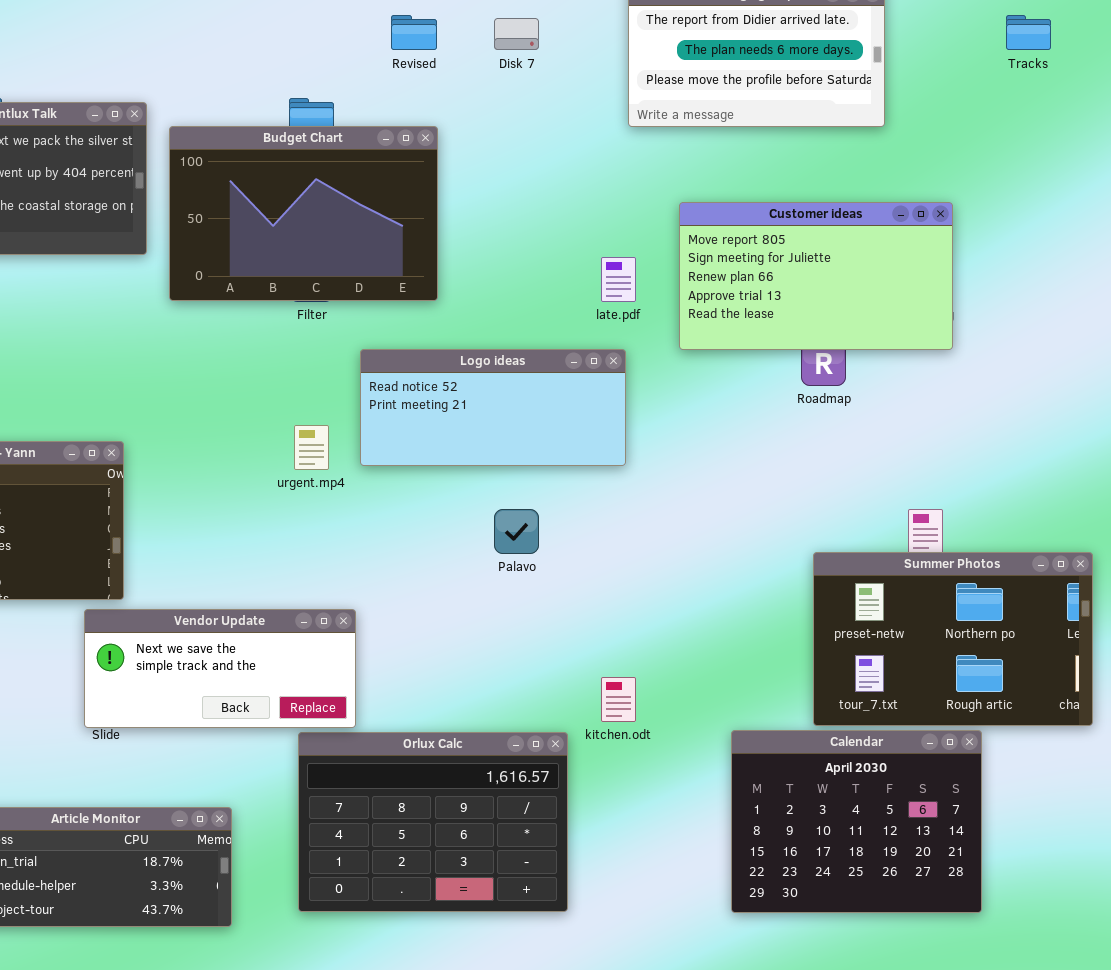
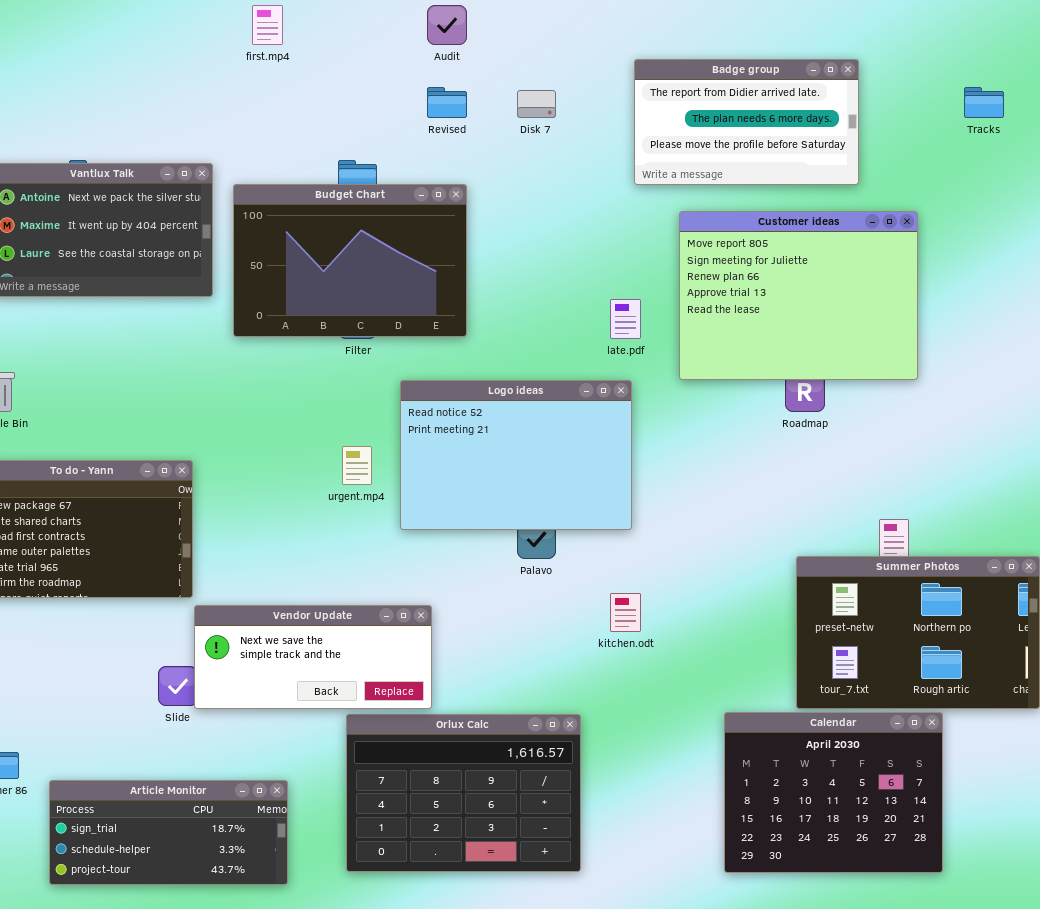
Customer ideas: [679,202,953,350] -> [679,211,918,380], resized
Logo ideas: [360,349,626,466] -> [400,380,632,530], resized
Vendor Update: [84,609,356,728] -> [194,605,432,709], moved
kitchen.odt: [601,677,636,722] -> [610,593,641,632], moved

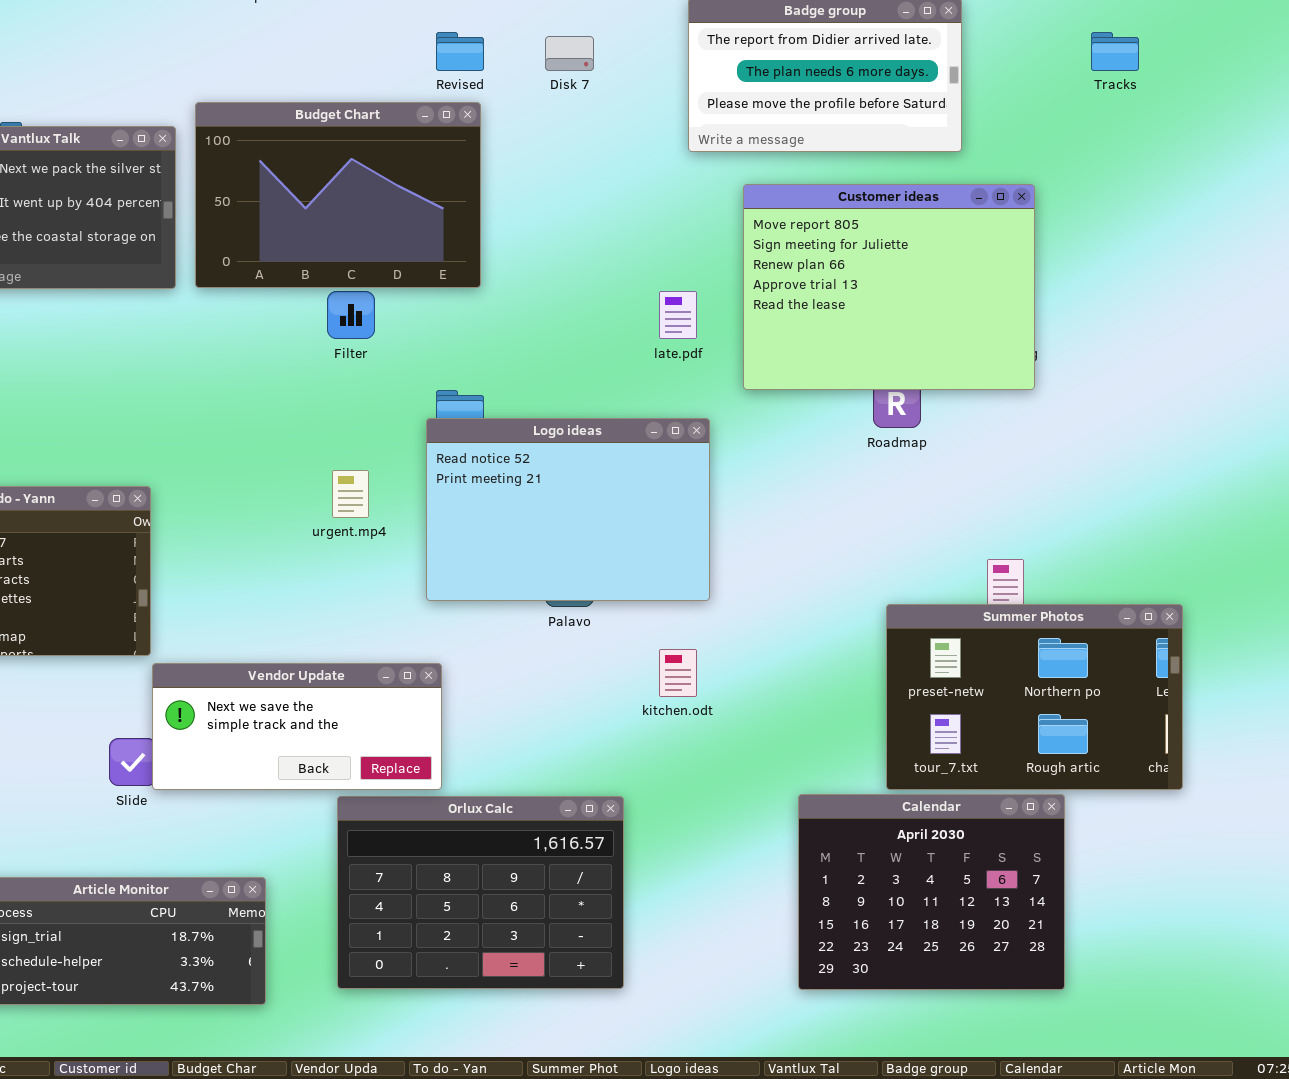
Budget Chart: [233,184,467,337] -> [195,102,481,288], moved
Logo ideas: [400,380,632,530] -> [426,418,710,601], moved

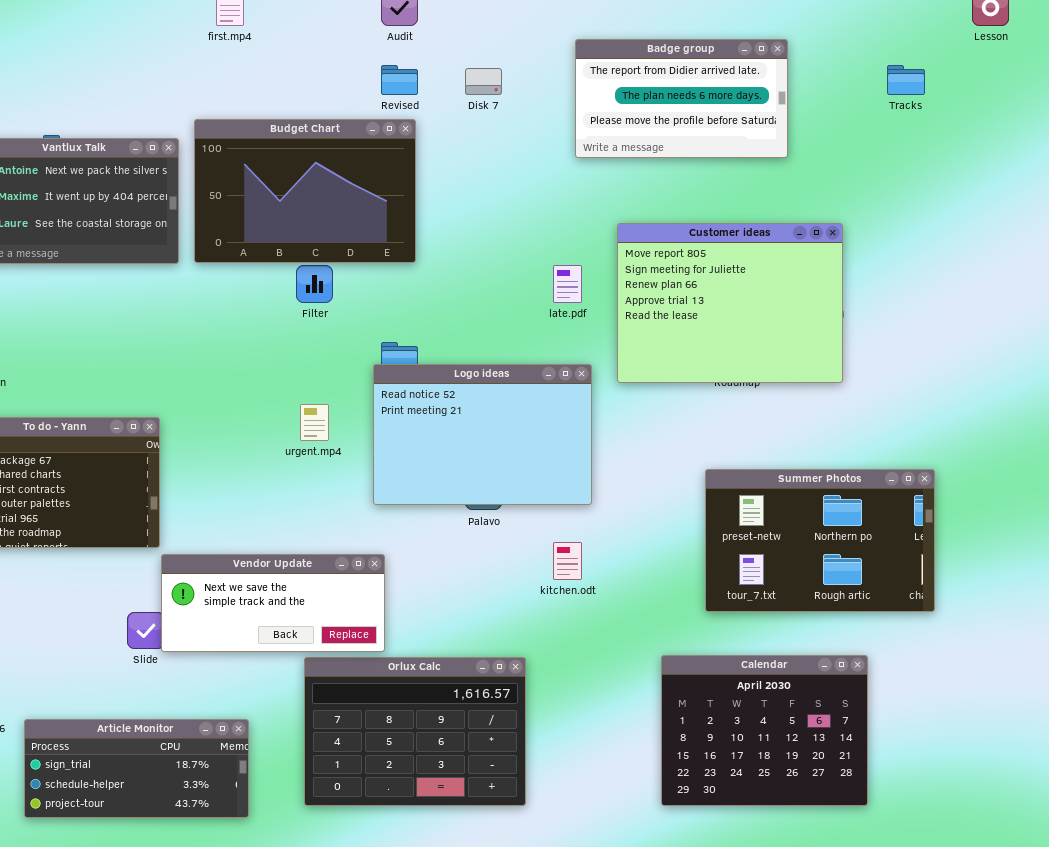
Customer ideas: [743,184,1035,390] -> [617,223,843,383], moved
Summer Photos: [886,604,1183,790] -> [705,469,935,612], moved

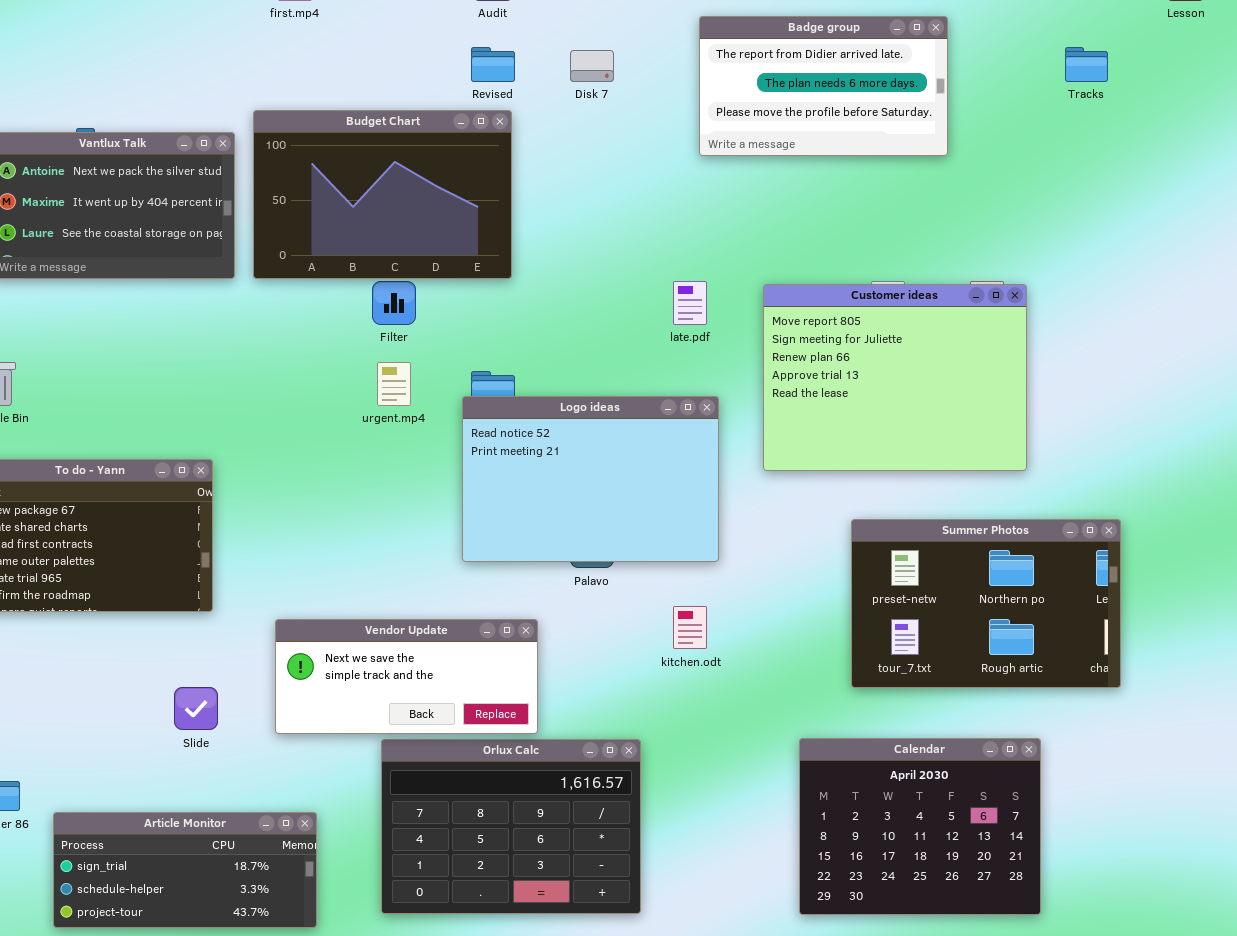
Customer ideas: [617,223,843,383] -> [763,284,1027,471], moved
urgent.mp4: [300,404,329,441] -> [377,362,411,406], moved
Vendor Update: [161,554,385,652] -> [275,619,538,734], moved

